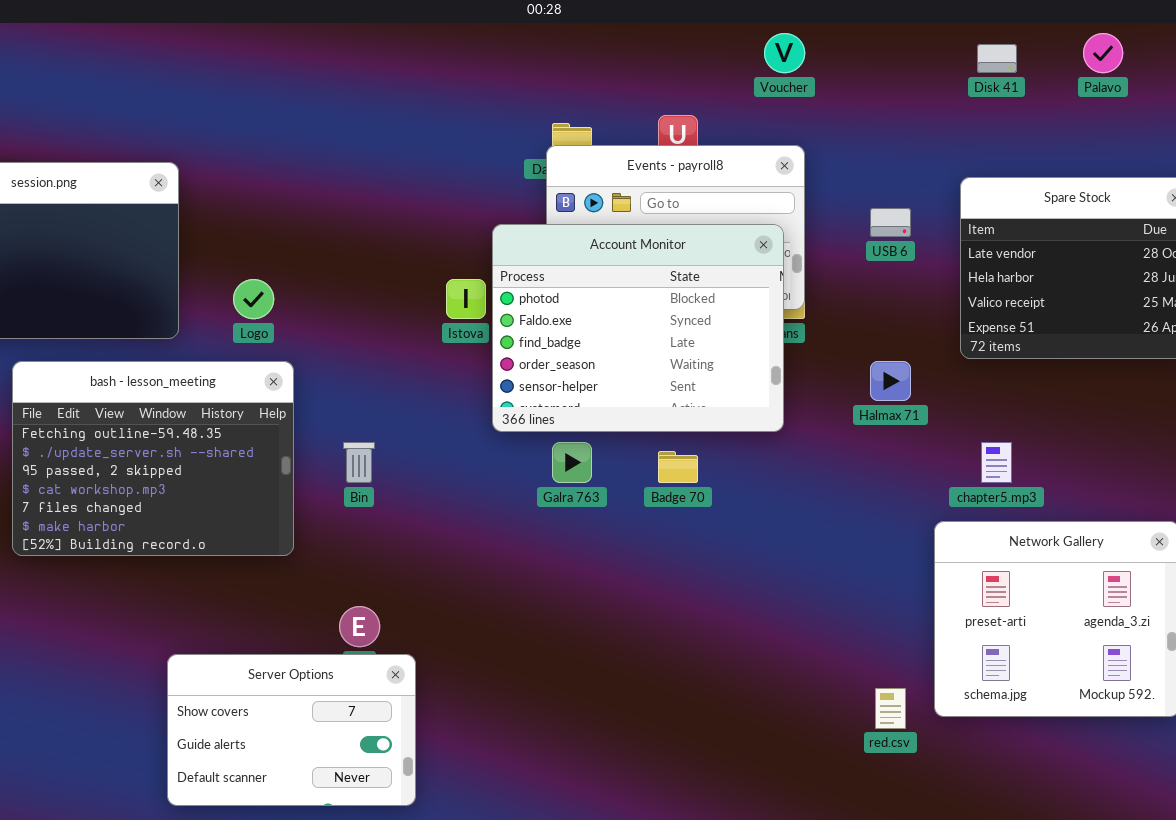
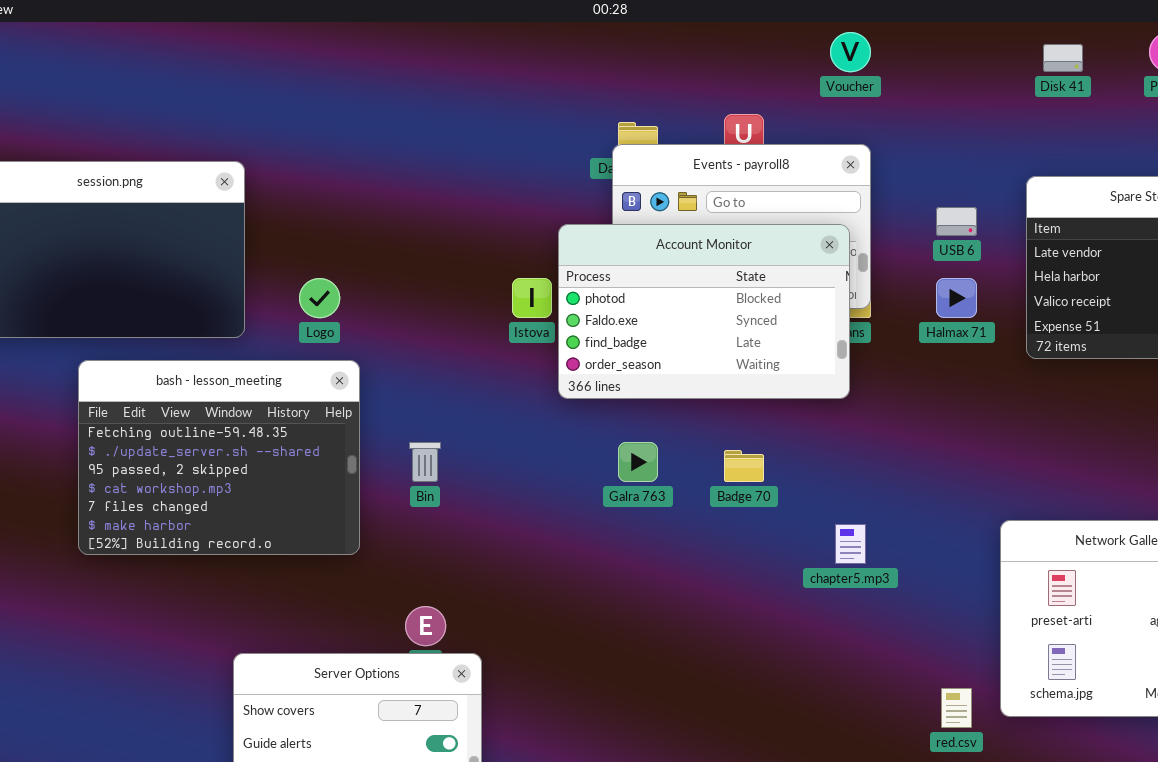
Account Monitor: [492,224,784,432] -> [558,224,850,399], resized
Halmax 71: [870,361,911,401] -> [936,278,977,318], moved
chapter5.mp3: [981,442,1012,483] -> [835,524,866,564], moved

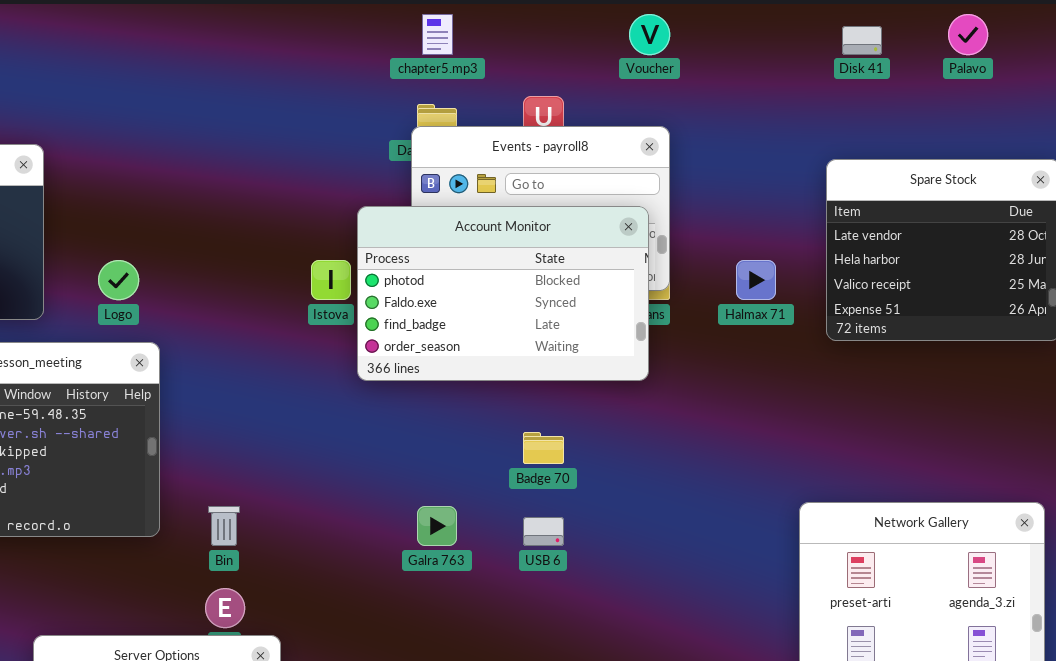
USB 6: [936,207,977,236] -> [523,517,564,546], moved
Bin: [409,442,441,482] -> [208,506,240,546], moved
Galra 763: [618,442,658,482] -> [417,506,457,546], moved
chapter5.mp3: [835,524,866,564] -> [422,14,453,55], moved

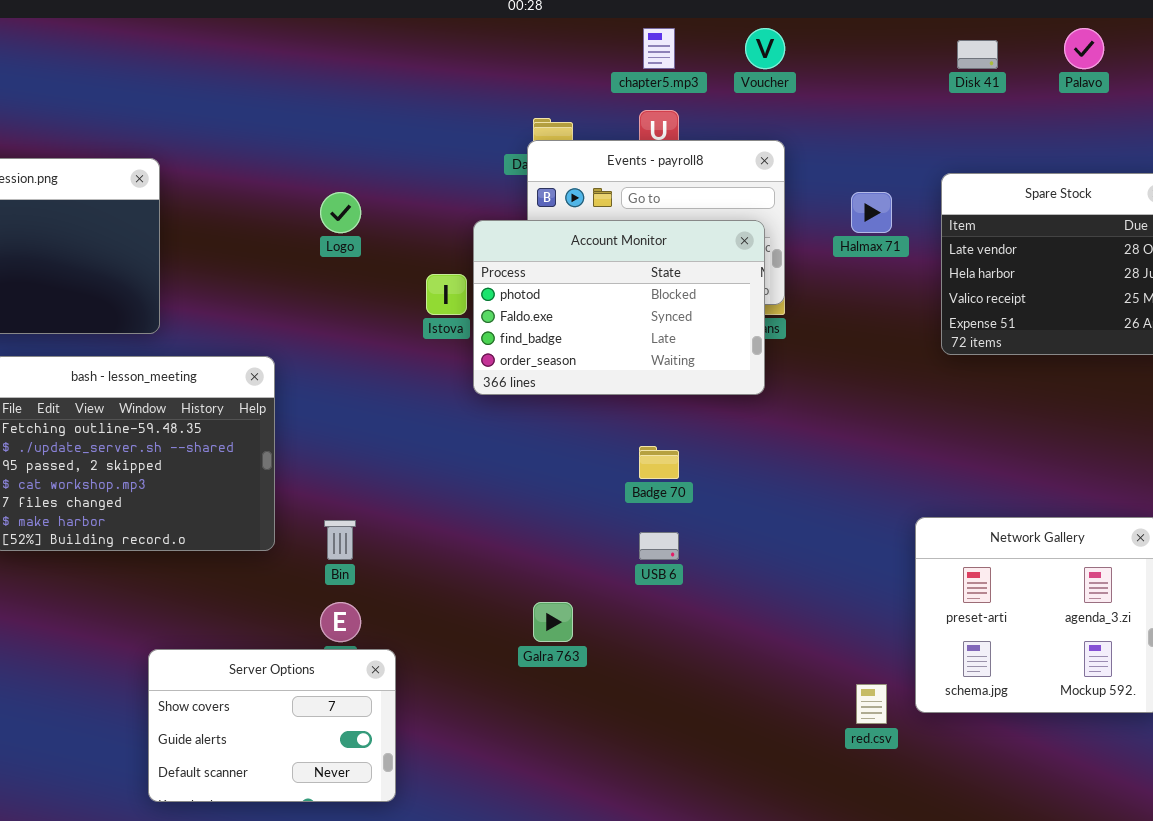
chapter5.mp3: [422,14,453,55] -> [643,28,675,69], moved
Logo: [98,260,139,300] -> [320,192,361,233], moved
Halmax 71: [736,260,776,300] -> [851,192,892,233], moved
Galra 763: [417,506,457,546] -> [533,602,573,642], moved

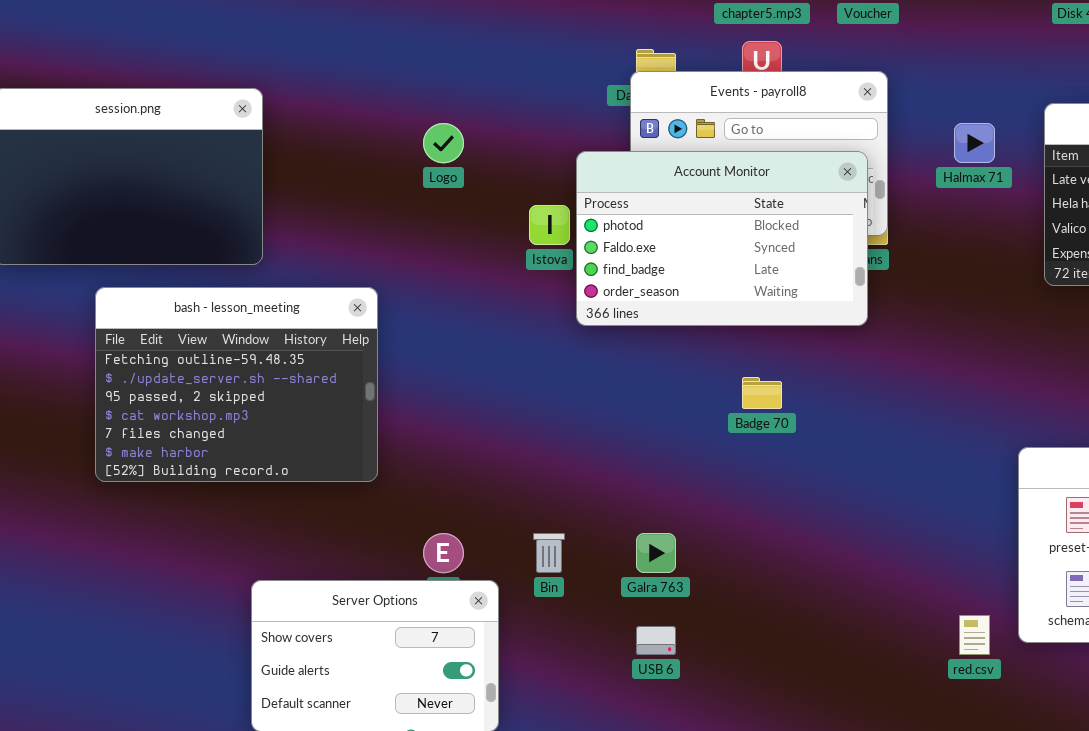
Bin: [324,520,356,560] -> [533,533,565,573], moved
USB 6: [639,532,679,560] -> [636,626,676,655], moved

